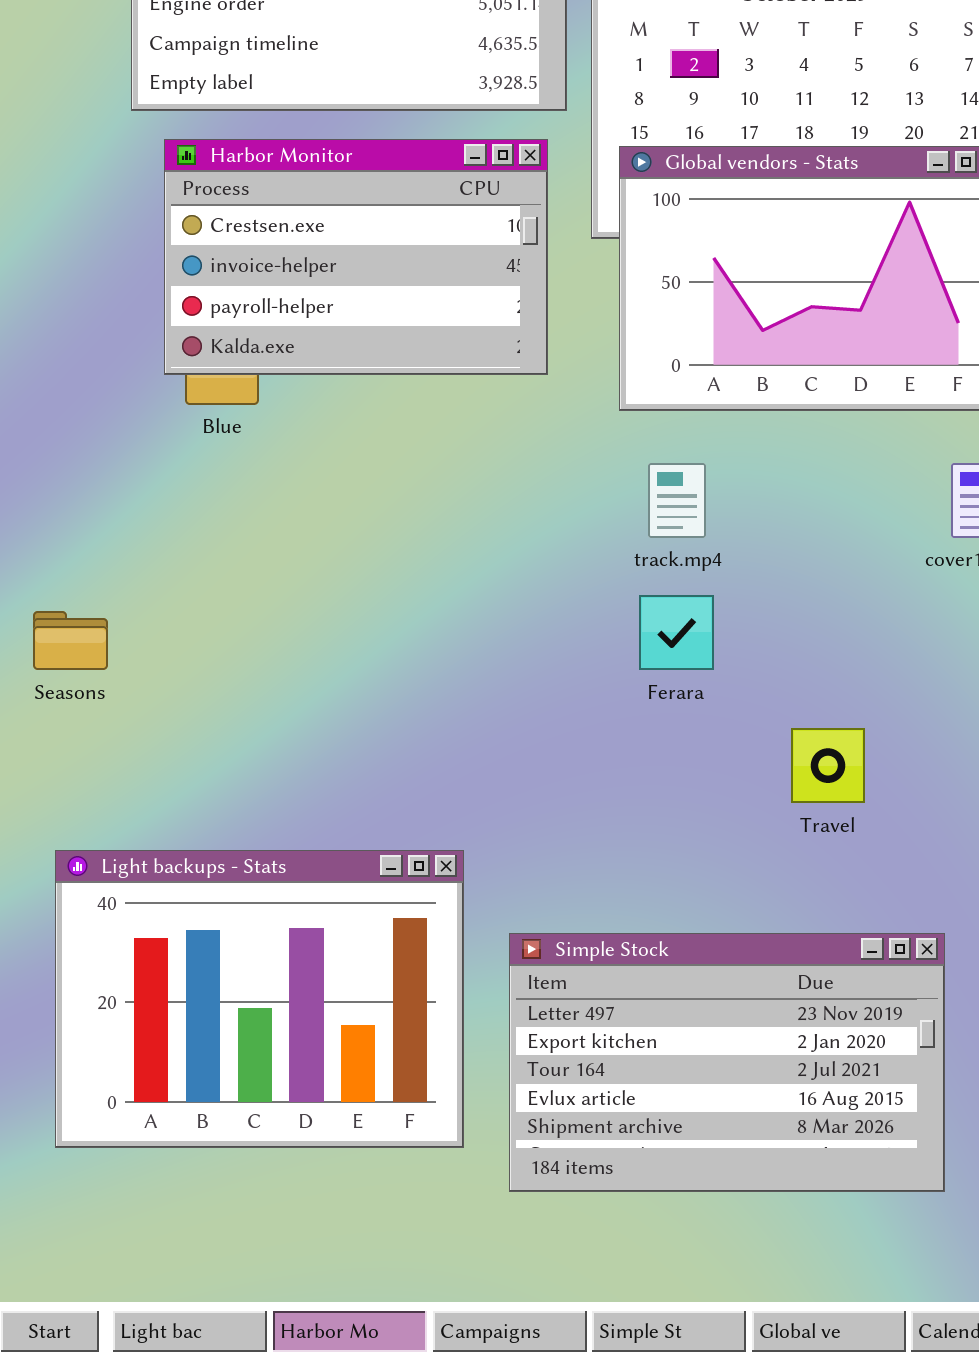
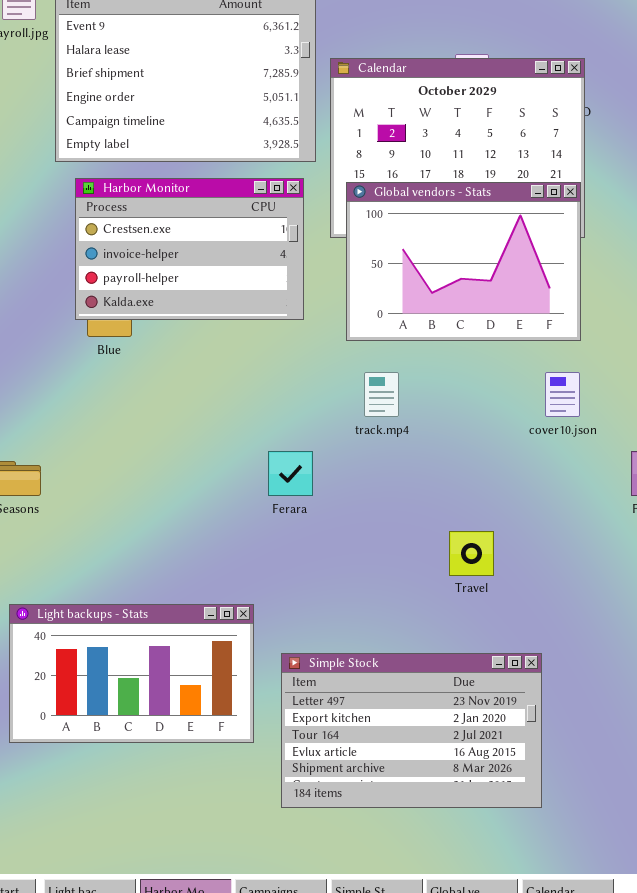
Ferara: [639,595,714,670] -> [268,451,313,496], moved
Light backups - Stats: [55,850,464,1148] -> [9,604,254,743], resized

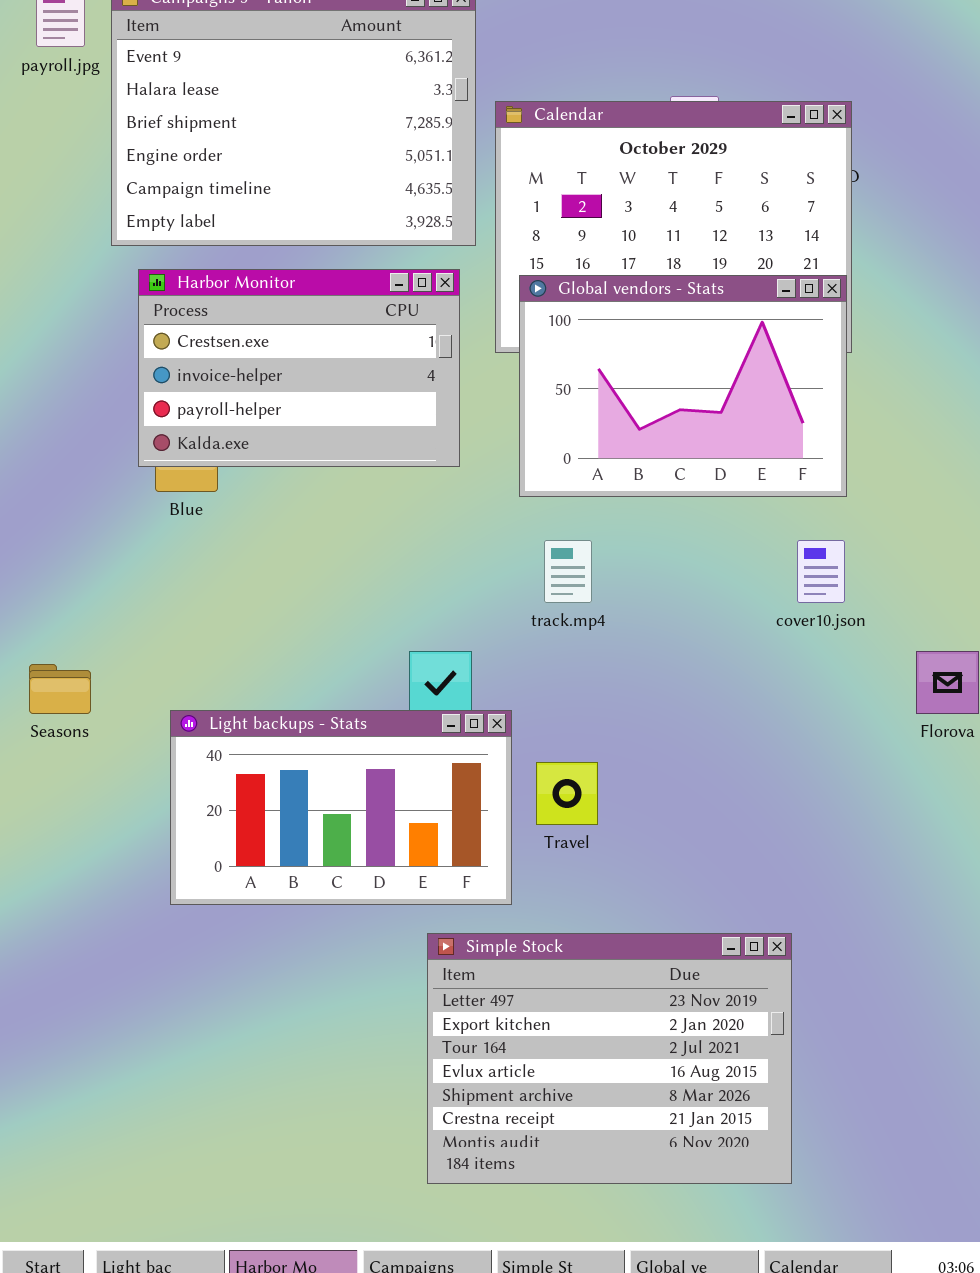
Travel: [449,531,494,576] -> [536,762,598,825], moved
Light backups - Stats: [9,604,254,743] -> [170,710,512,905], moved
Simple Stock: [281,653,542,808] -> [427,933,792,1184], resized

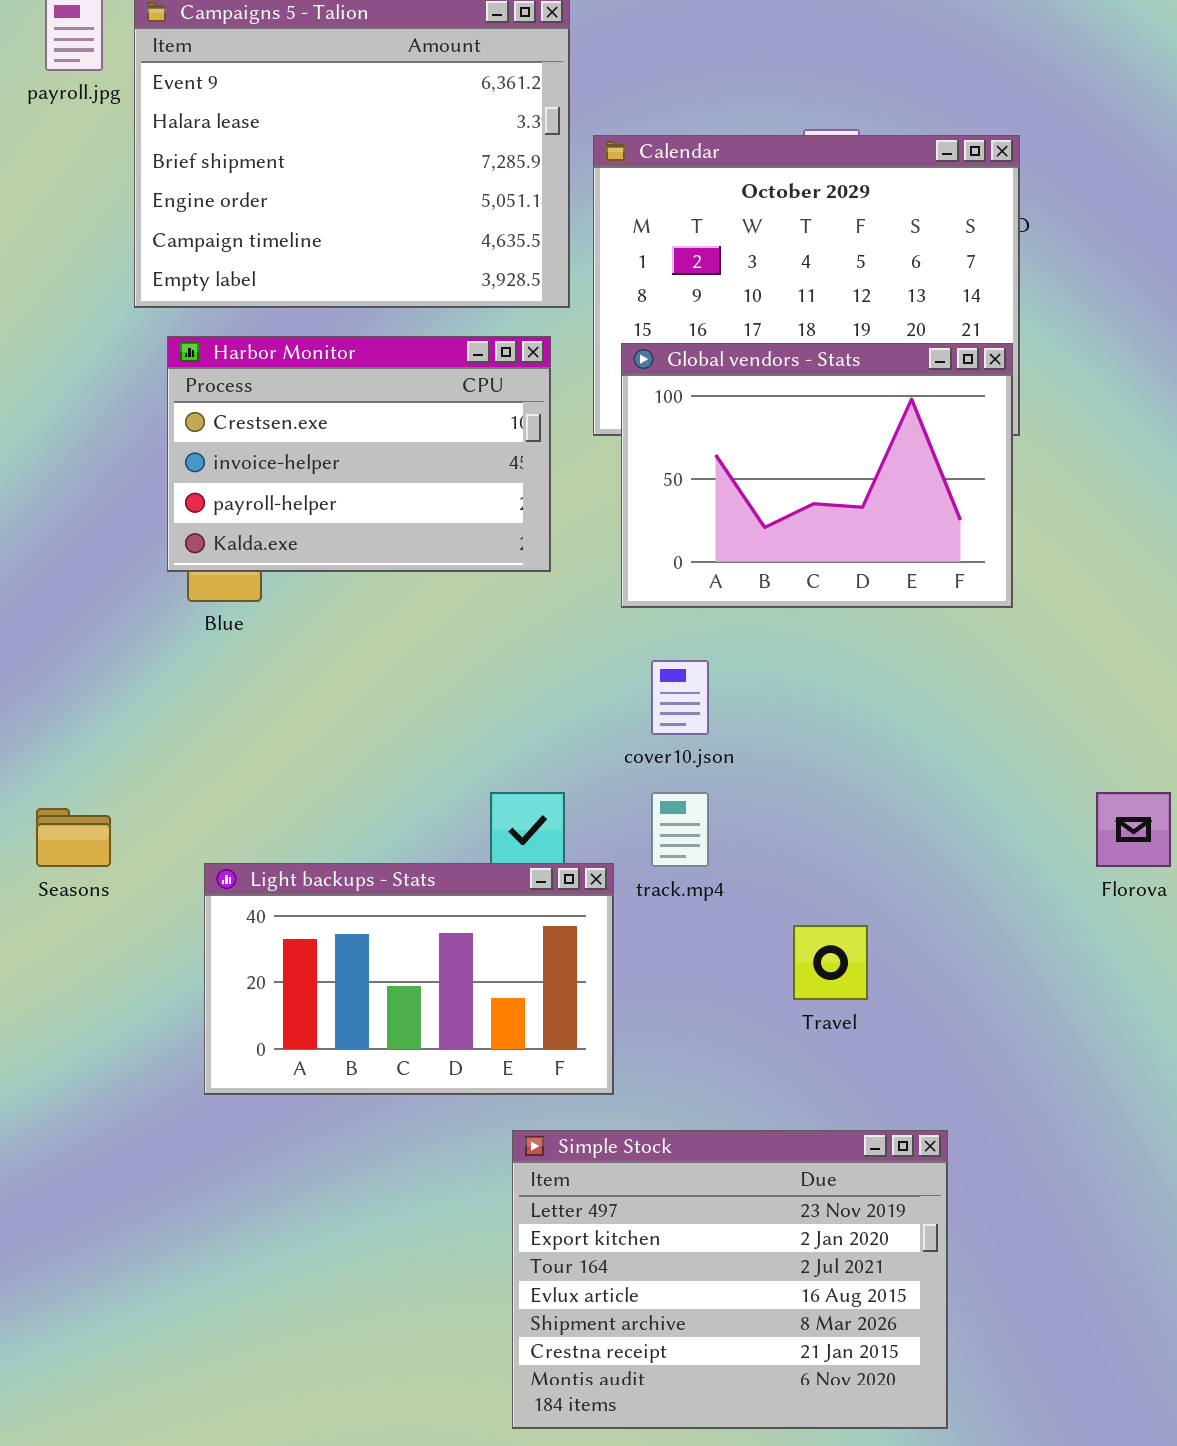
track.mp4: [544,540,592,603] -> [651,792,709,867], moved
cover10.json: [797,540,845,603] -> [651,660,709,735], moved
Travel: [536,762,598,825] -> [793,925,868,1000], moved

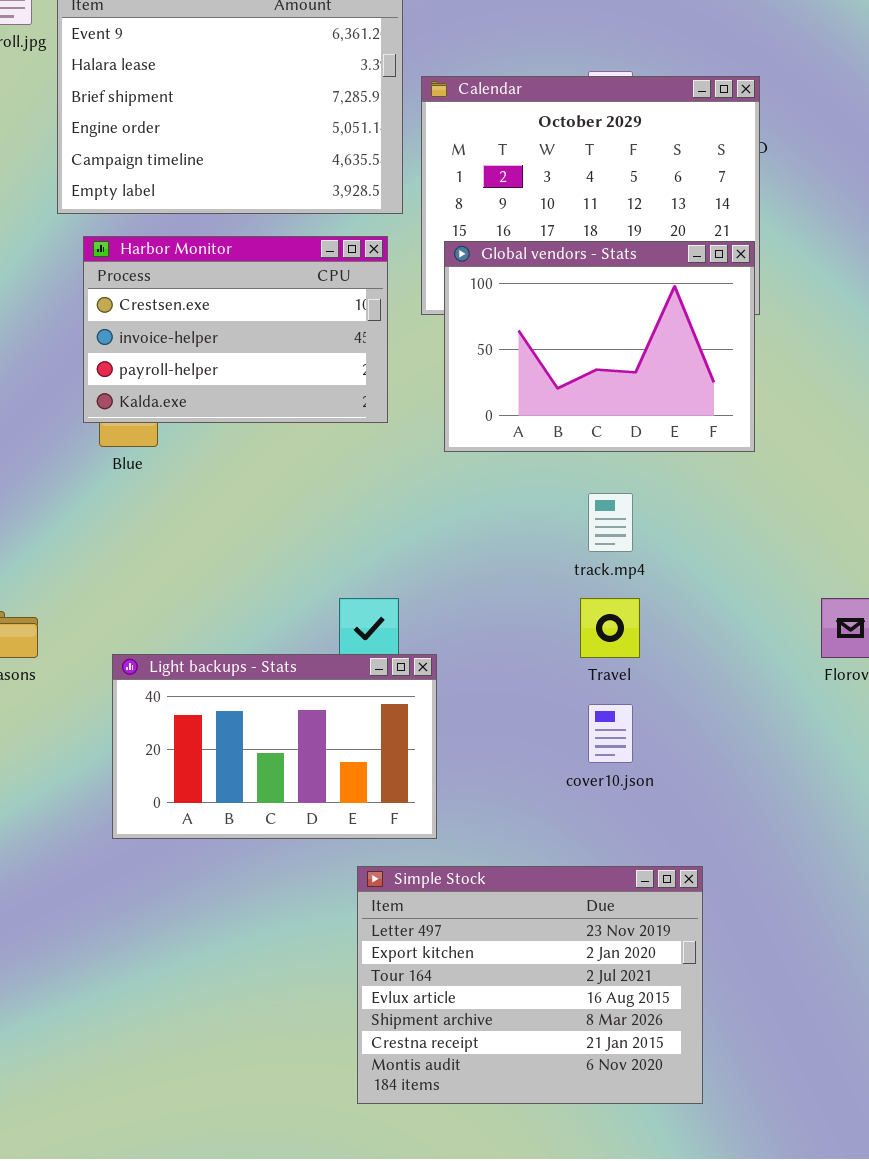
cover10.json: [651,660,709,735] -> [588,704,633,763], moved
track.mp4: [651,792,709,867] -> [588,493,633,552], moved
Travel: [793,925,868,1000] -> [580,598,640,658], moved

